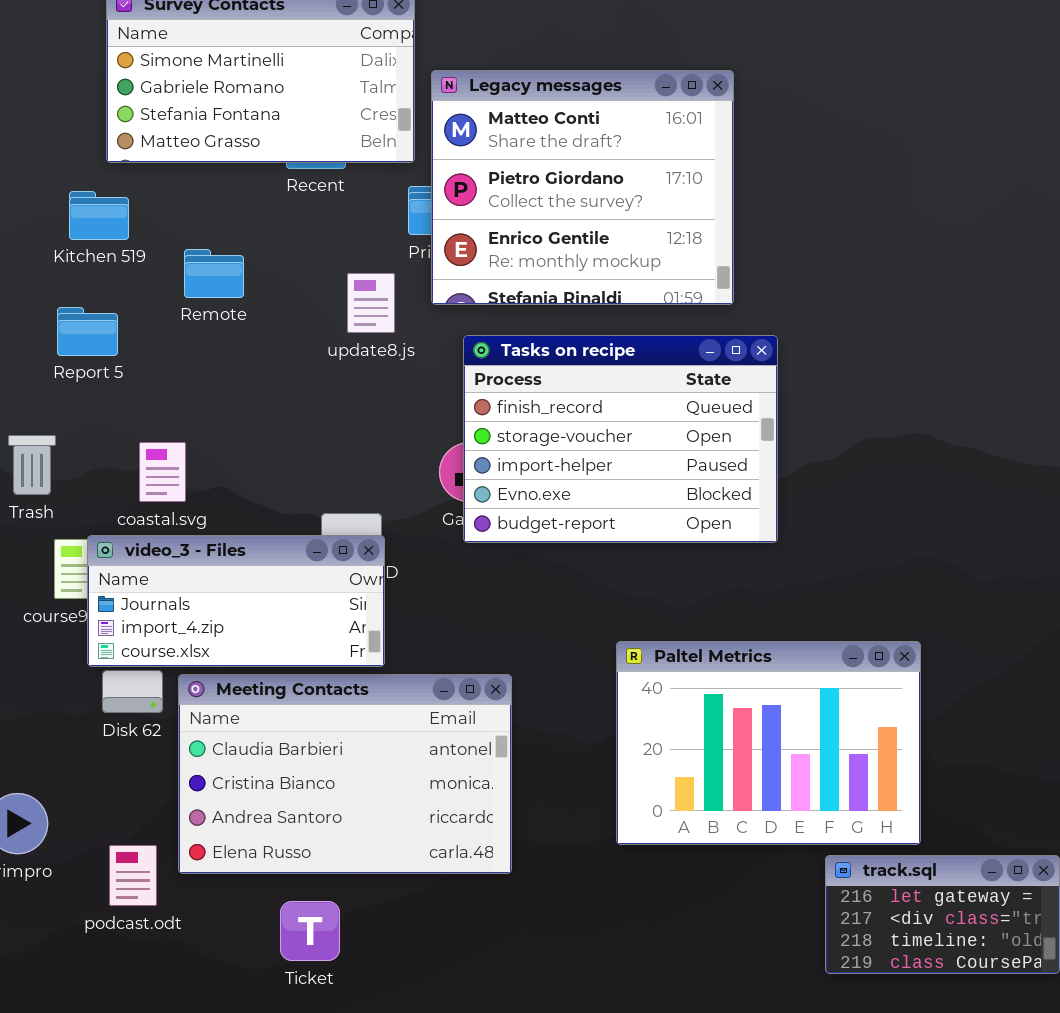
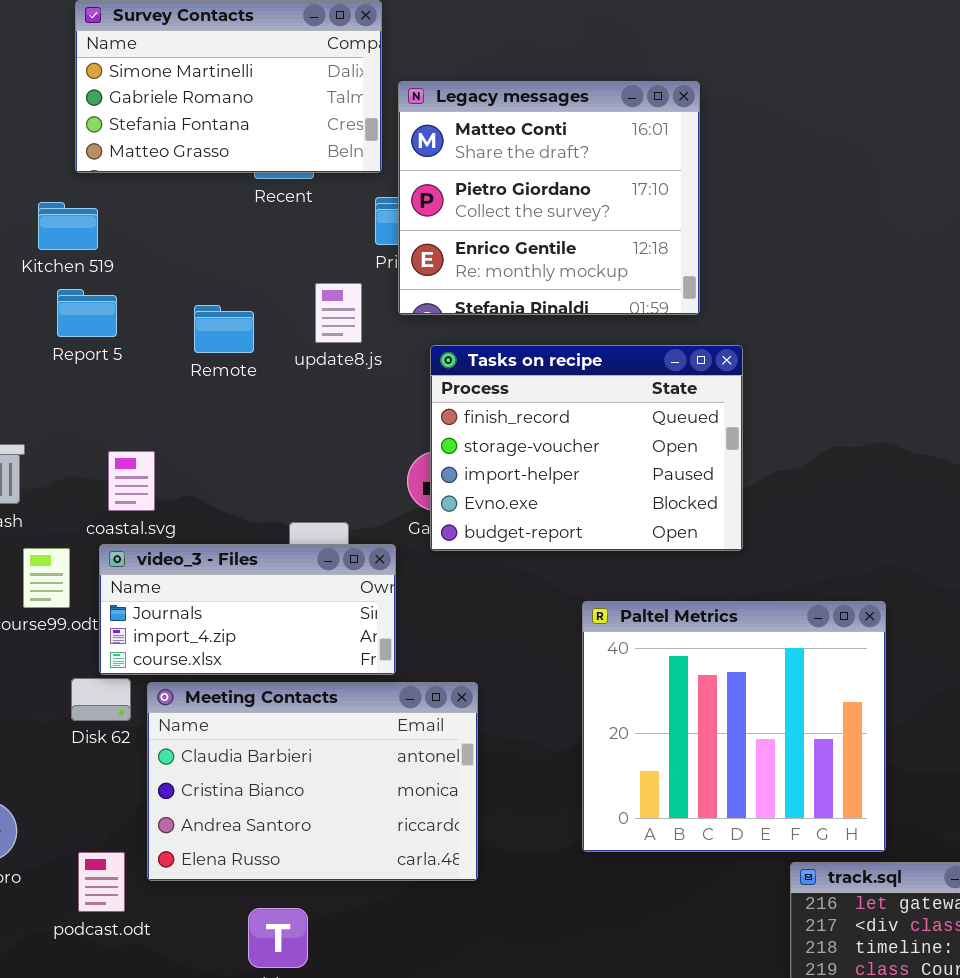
Remote: [184,249,244,298] -> [194,305,254,353], moved
Report 5: [57,307,118,356] -> [57,289,117,337], moved
video_3 - Files: [87,535,385,667] -> [99,544,396,675], moved
Paltel Metrics: [616,641,921,845] -> [582,601,886,852], resized

